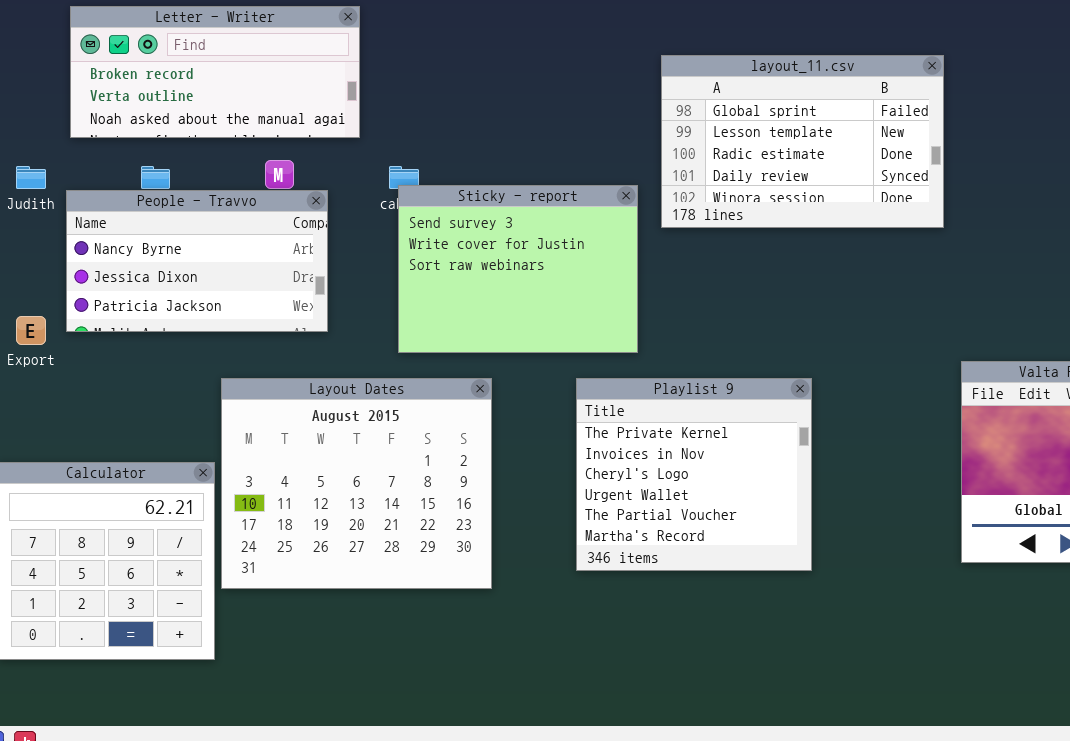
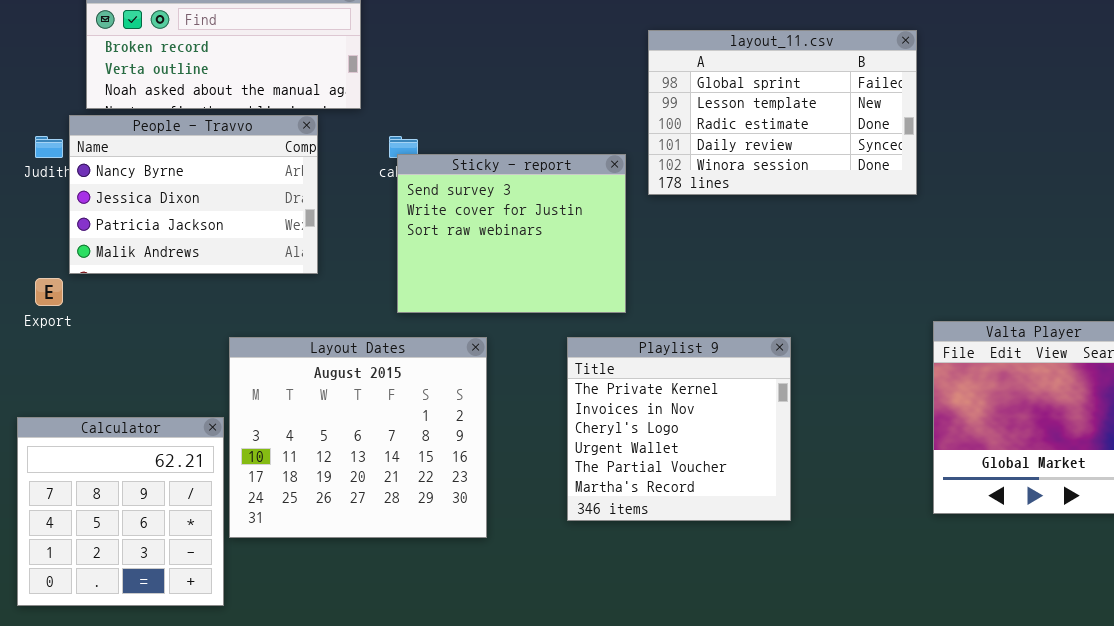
People - Travvo: [66,190,328,332] -> [69,115,318,274], moved, resized

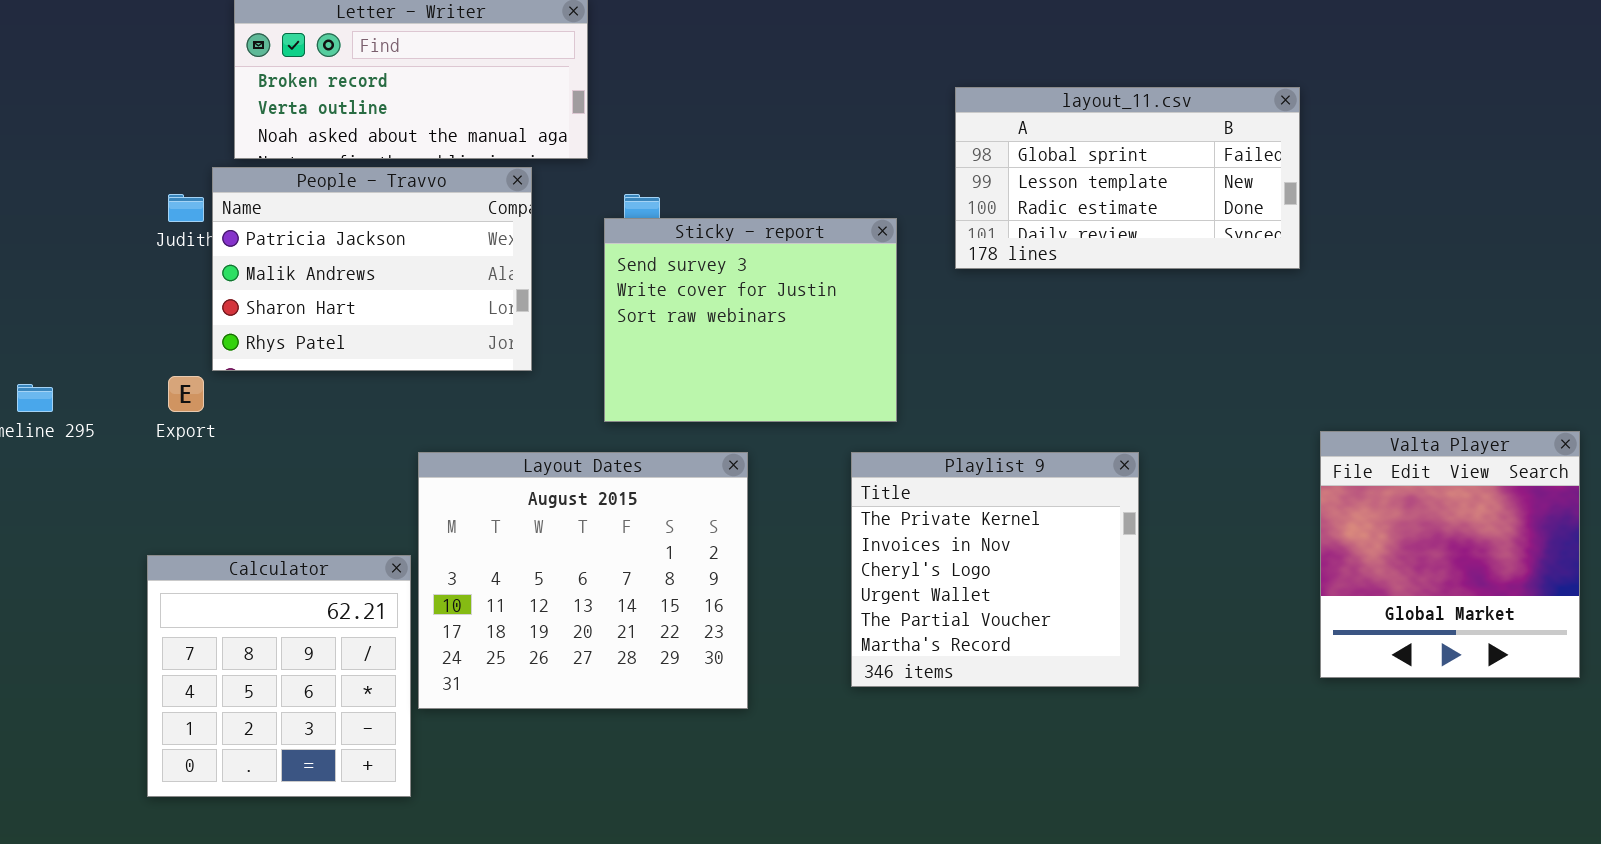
layout_11.csv: [648,30,917,195] -> [955,87,1300,269], resized
People - Travvo: [69,115,318,274] -> [212,167,532,371], scrolled down 2 rows
Sticky - report: [397,154,626,313] -> [604,218,897,422], moved

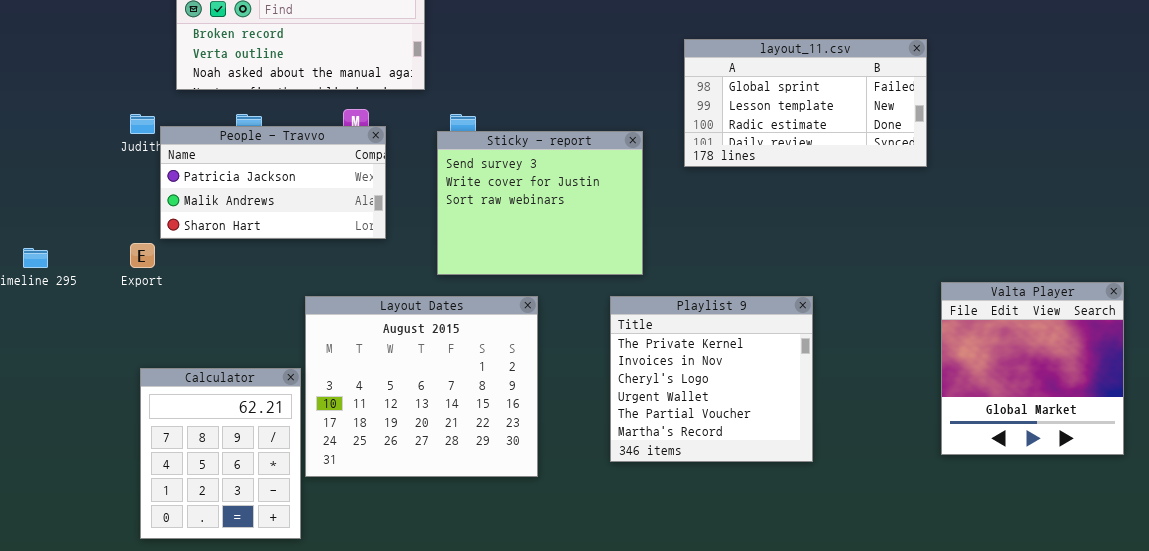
People - Travvo: [212,167,532,371] -> [160,126,386,239], resized
Calculator: [147,555,411,797] -> [140,368,301,539], resized

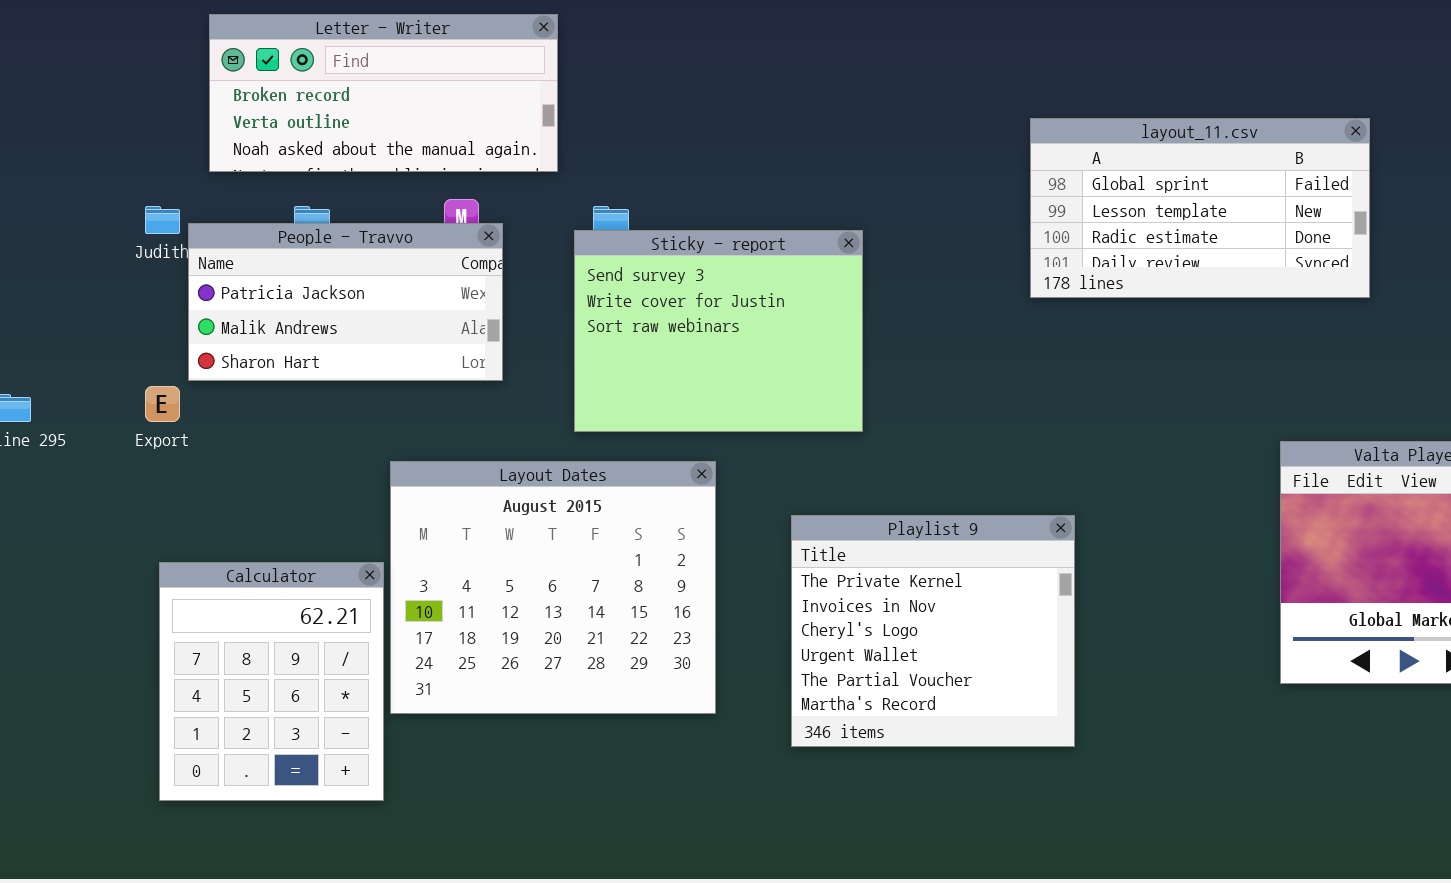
layout_11.csv: [684,39,927,167] -> [1030,118,1370,298], moved
Playlist 9: [610,296,813,462] -> [791,515,1075,747], moved

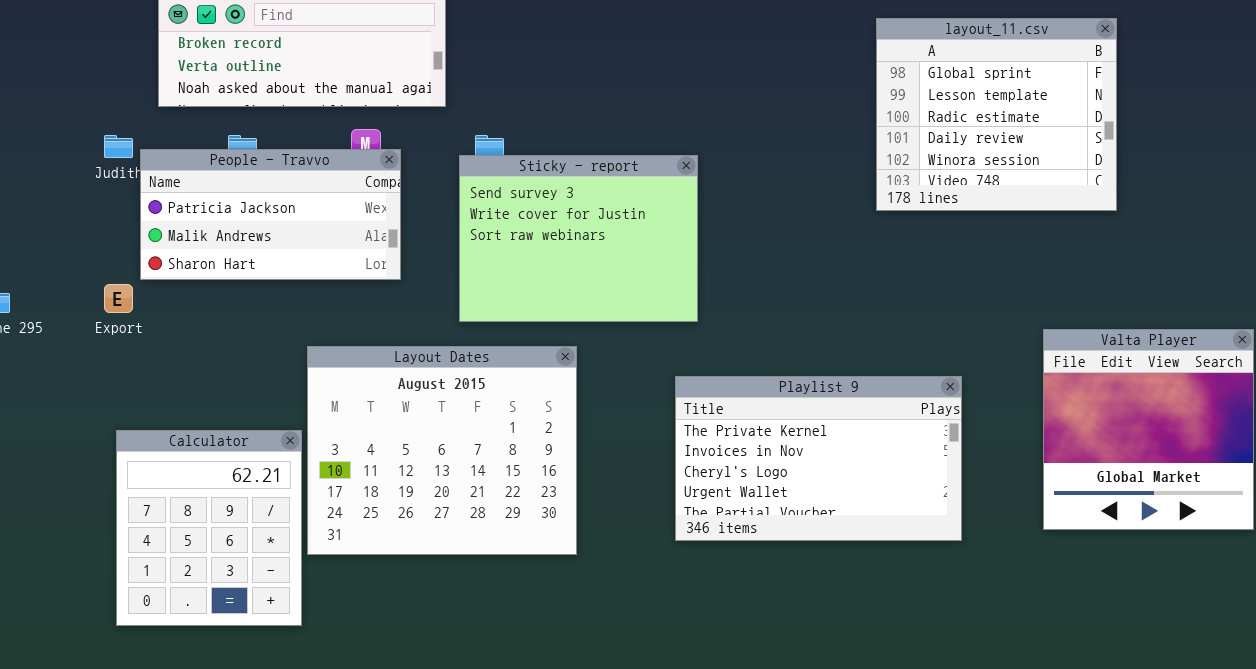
layout_11.csv: [1030,118,1370,298] -> [876,18,1117,211], resized
Playlist 9: [791,515,1075,747] -> [675,376,962,541], moved, resized

